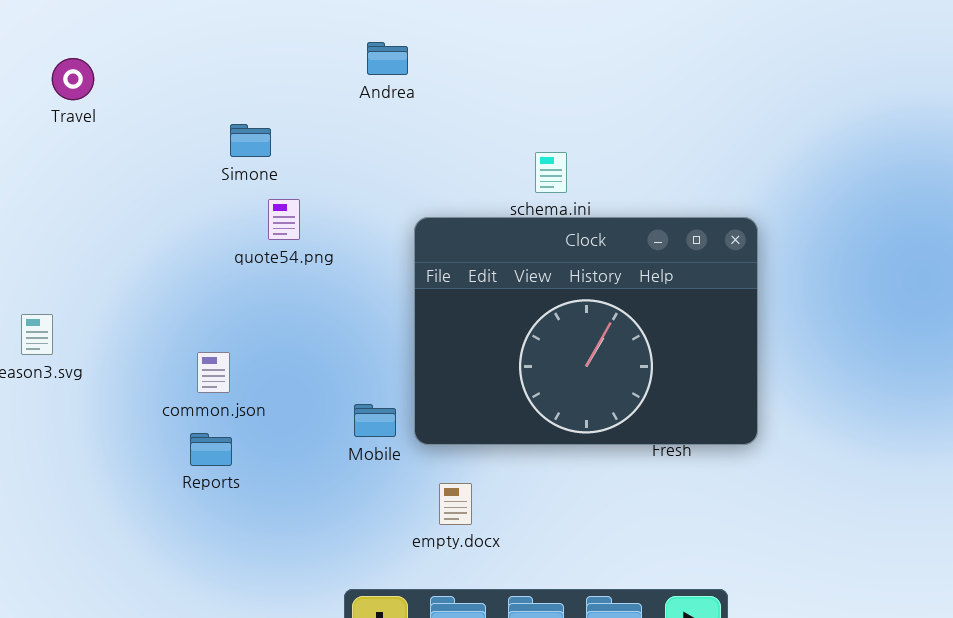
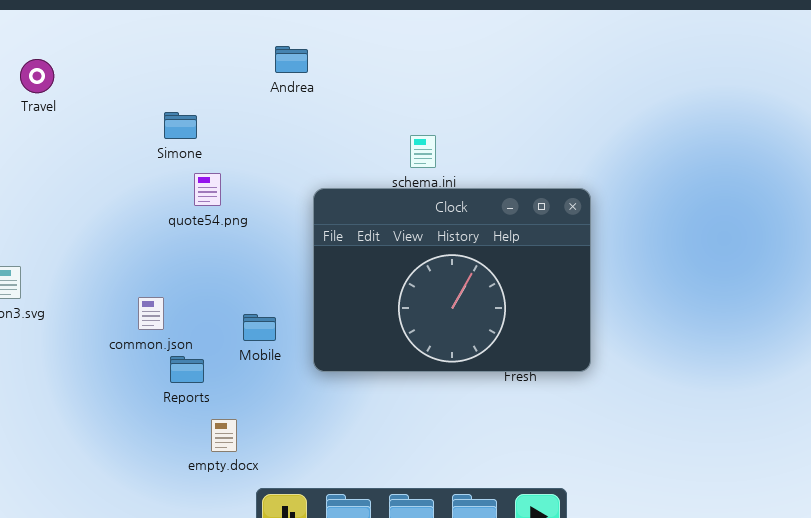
Mobile: [354,404,396,437] -> [243,314,276,341], moved
Reports: [190,433,232,466] -> [170,356,204,383], moved
empty.docx: [439,483,472,525] -> [211,419,237,452], moved

